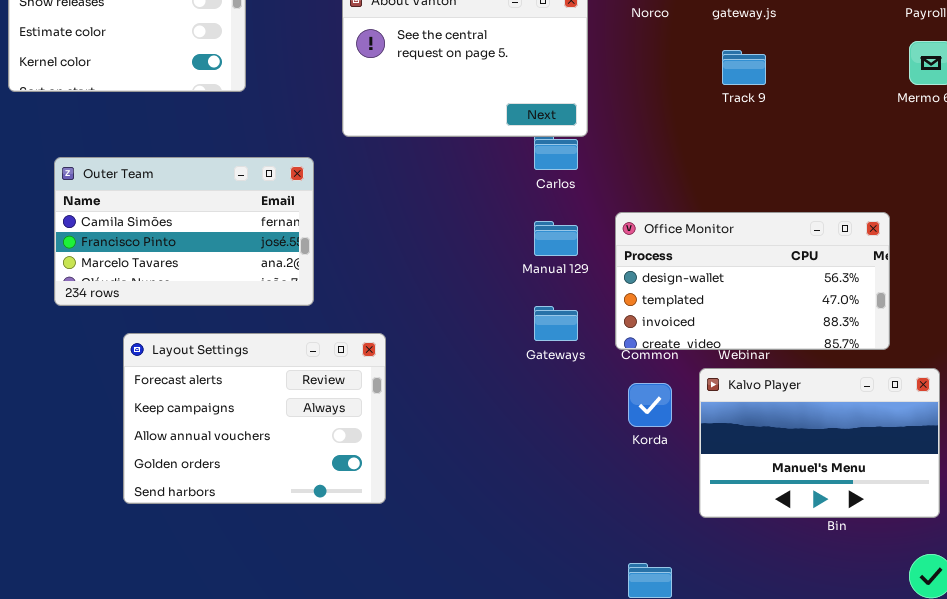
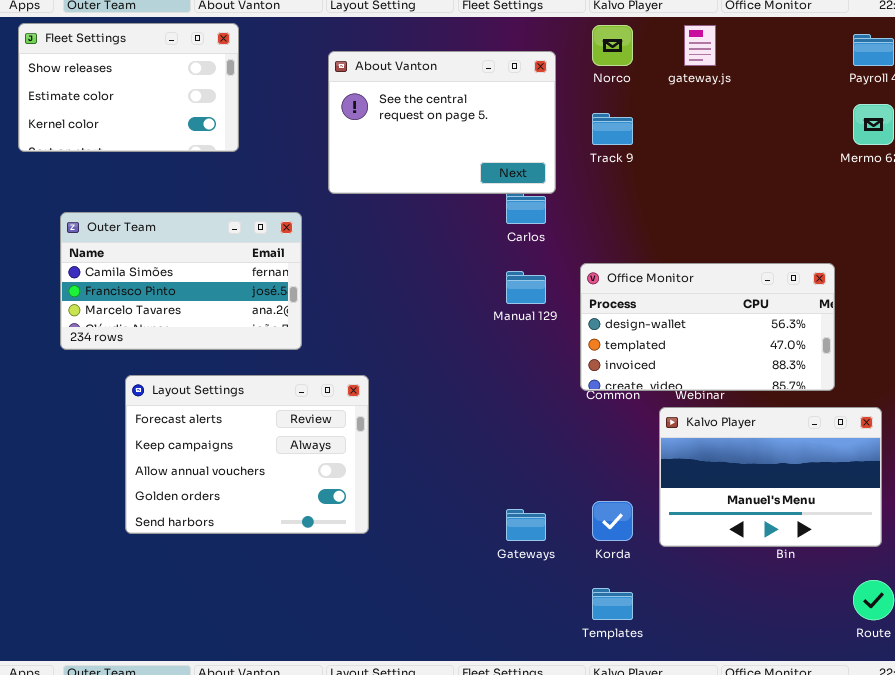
Track 9: [722,50,766,85] -> [592,113,633,145], moved
Gateways: [534,306,578,341] -> [506,509,546,541], moved
Korda: [628,383,672,427] -> [592,501,633,541], moved

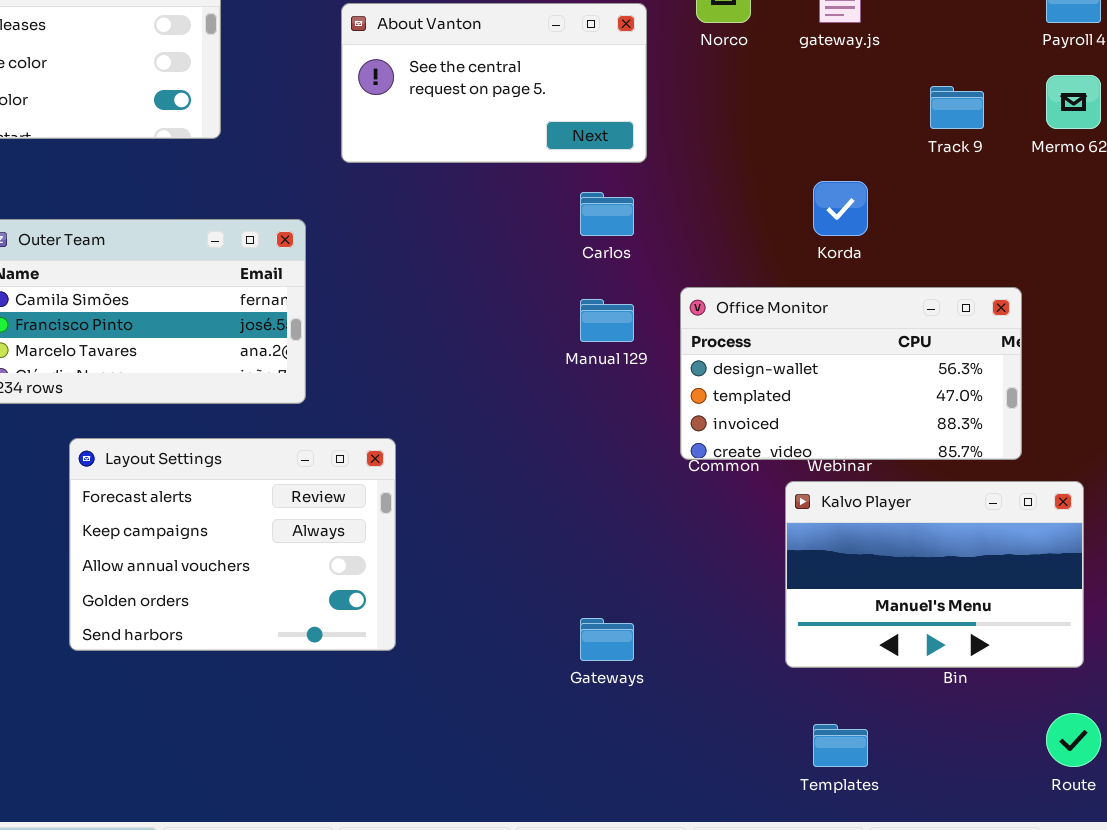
About Vanton: [328,51,556,194] -> [341,3,647,163], resized
Track 9: [592,113,633,145] -> [930,86,984,129], moved
Korda: [592,501,633,541] -> [813,181,868,236], moved
Templates: [592,588,633,620] -> [813,724,868,767], moved

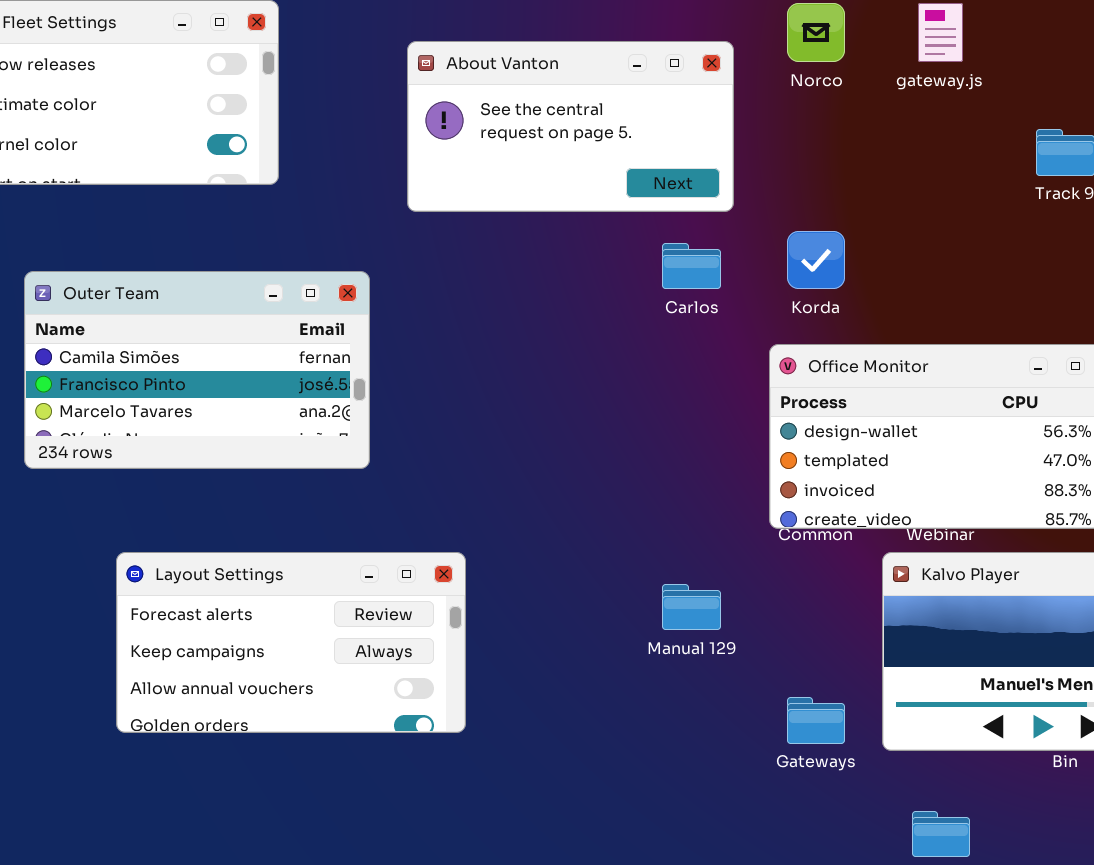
Korda: [813,181,868,236] -> [787,231,845,289], moved
Manual 129: [580,299,634,342] -> [662,584,721,630], moved
Layout Settings: [69,438,396,651] -> [116,552,466,733], resized
Gateways: [580,618,634,661] -> [787,697,845,744], moved

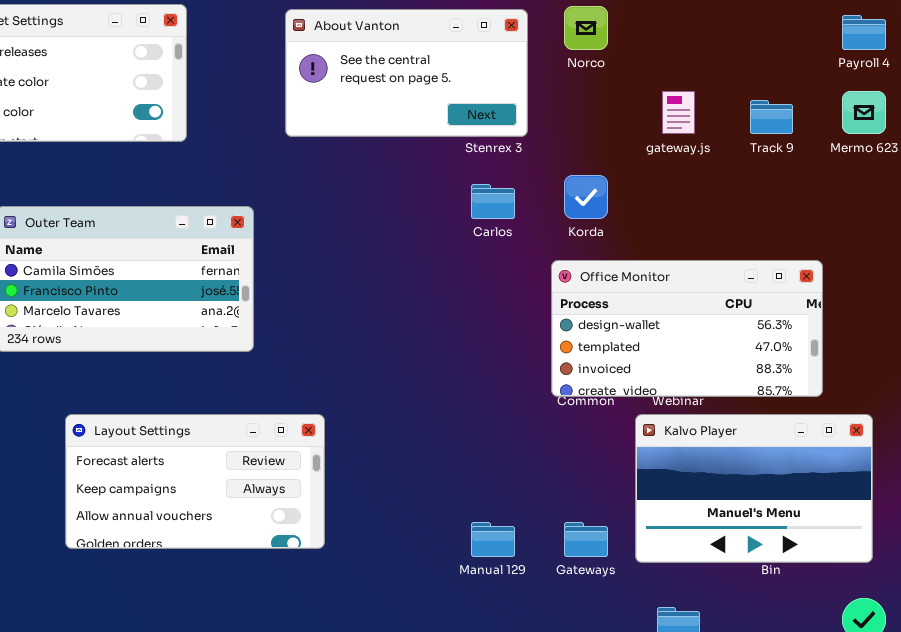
gateway.js: [918,3,963,62] -> [662,91,695,134], moved
About Vanton: [407,41,734,212] -> [285,9,528,137], moved
Manual 129: [662,584,721,630] -> [471,522,515,557], moved

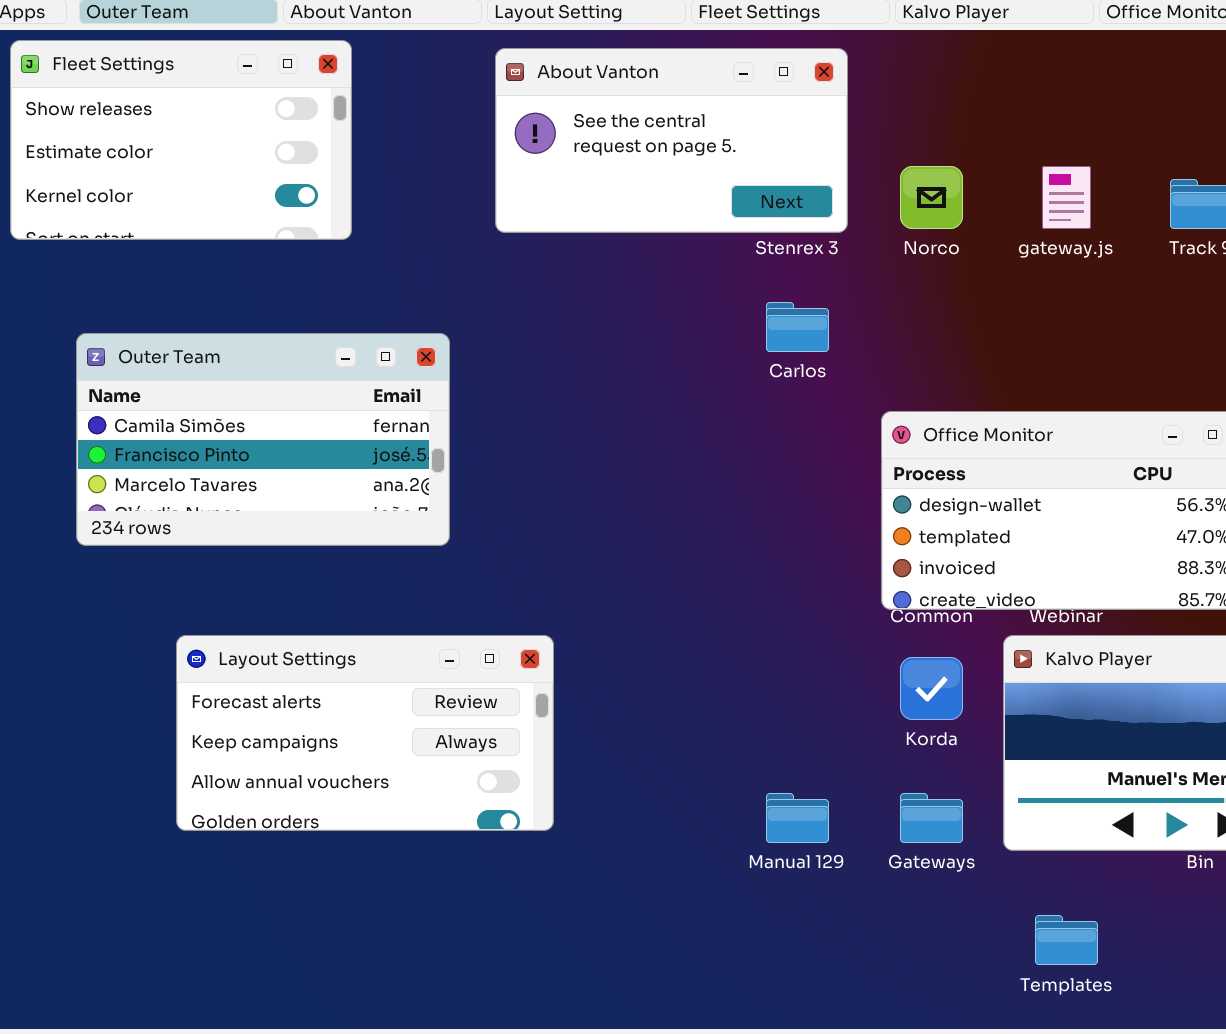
Norco: [564,6,608,50] -> [900,166,963,229], moved
Korda: [564,175,608,219] -> [900,657,963,720], moved

